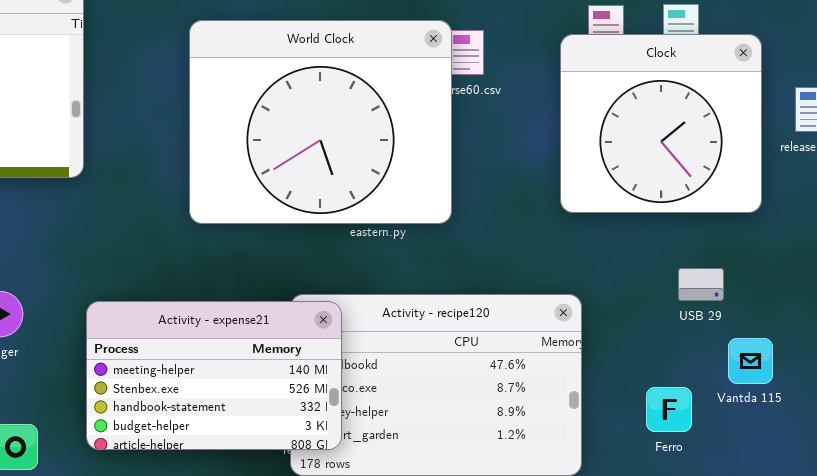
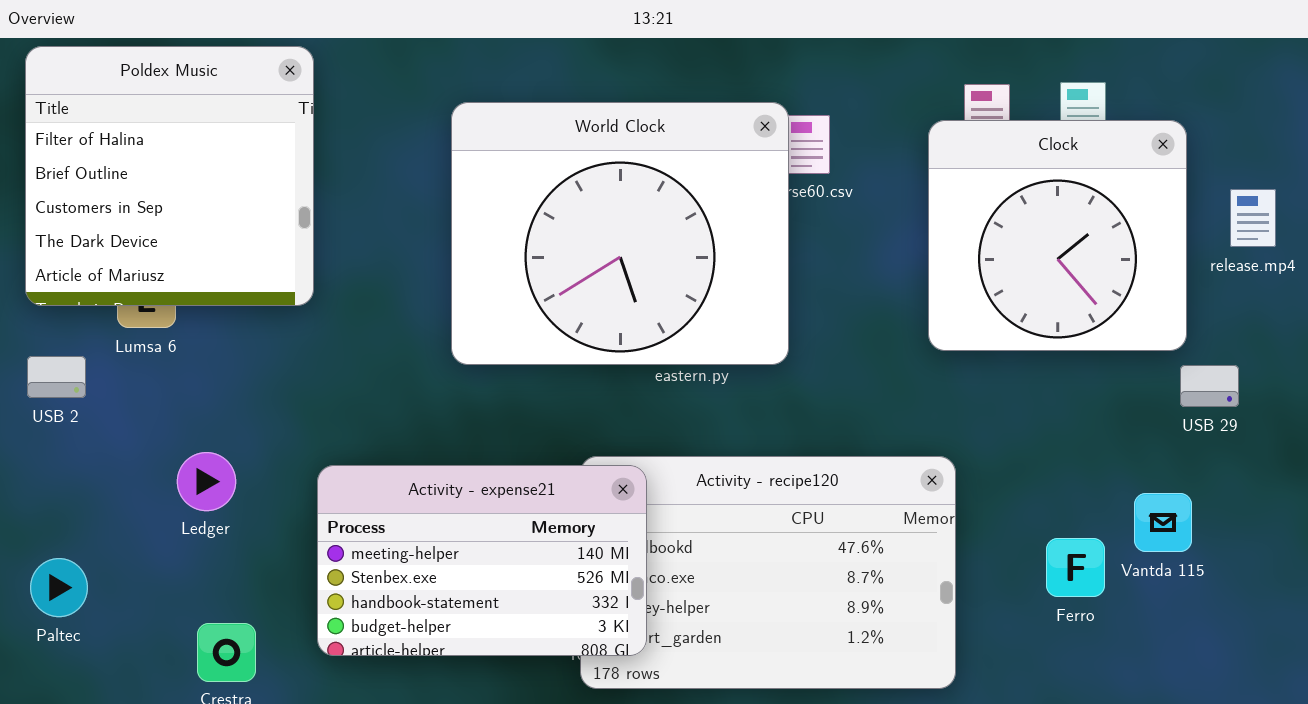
USB 29: [678,268,724,301] -> [1180,365,1239,407], moved
Vantda 115: [728,338,773,384] -> [1134,493,1192,552], moved
Ferro: [646,387,692,432] -> [1046,538,1105,597], moved

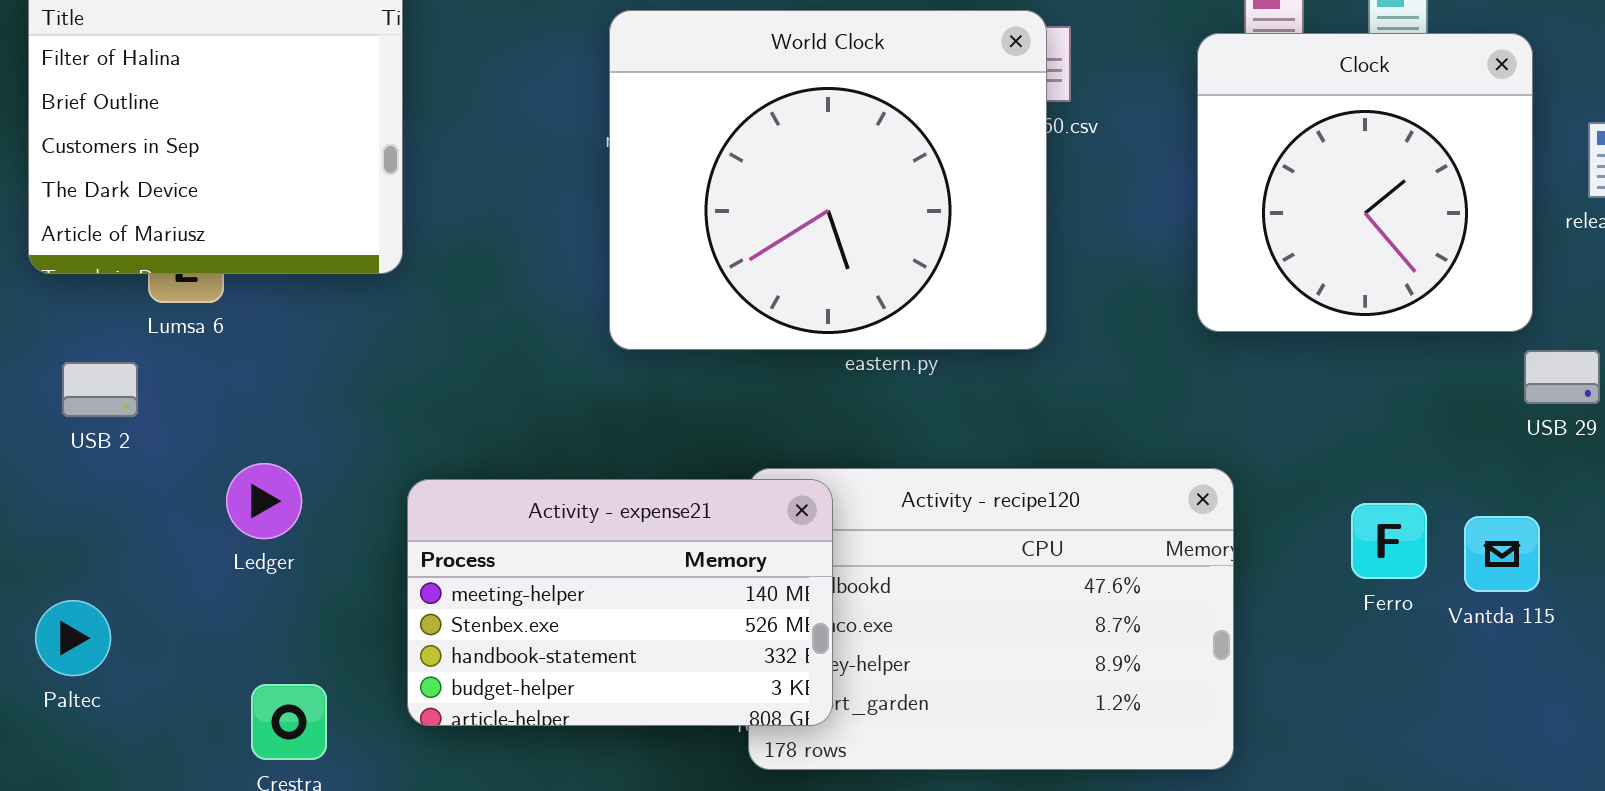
World Clock: [451,102,789,365] -> [609,10,1047,350], moved
USB 2: [27,356,86,398] -> [62,362,138,417], moved
Ferro: [1046,538,1105,597] -> [1351,503,1427,579], moved

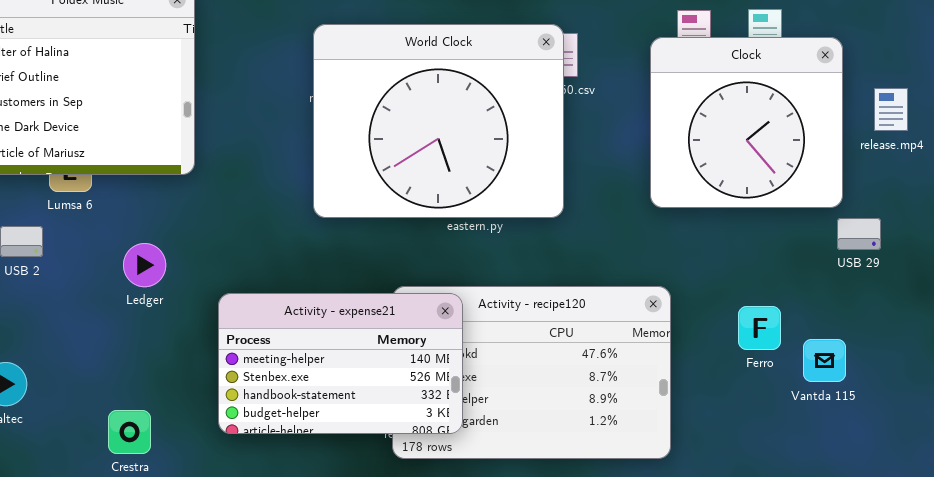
Ledger: [226,463,302,539] -> [123,243,166,287], moved
Activity - expense21: [407,479,833,726] -> [218,293,463,434], moved
Vantda 115: [1464,516,1540,592] -> [803,339,846,382], moved

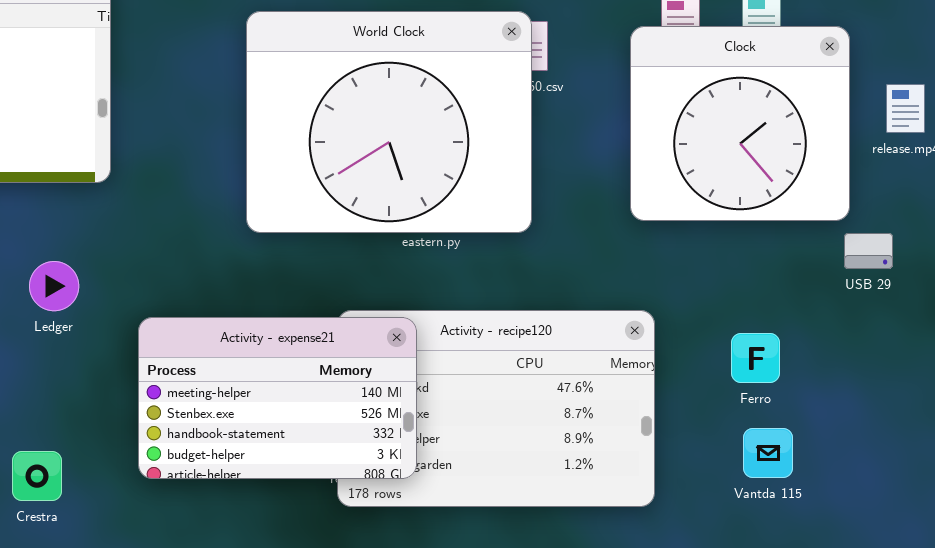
Vantda 115: [803,339,846,382] -> [743,428,793,478], moved

